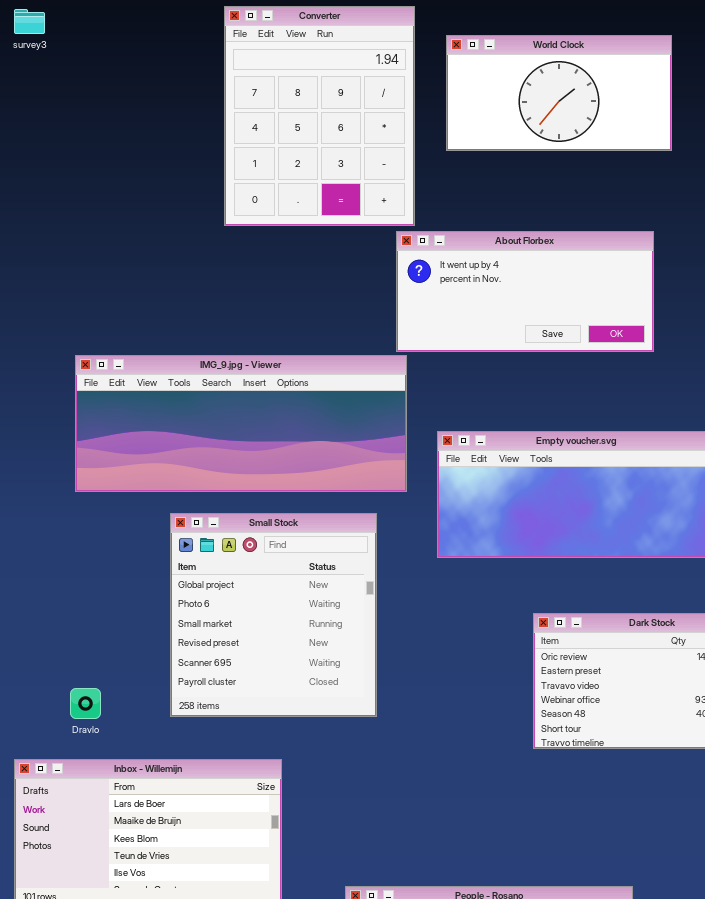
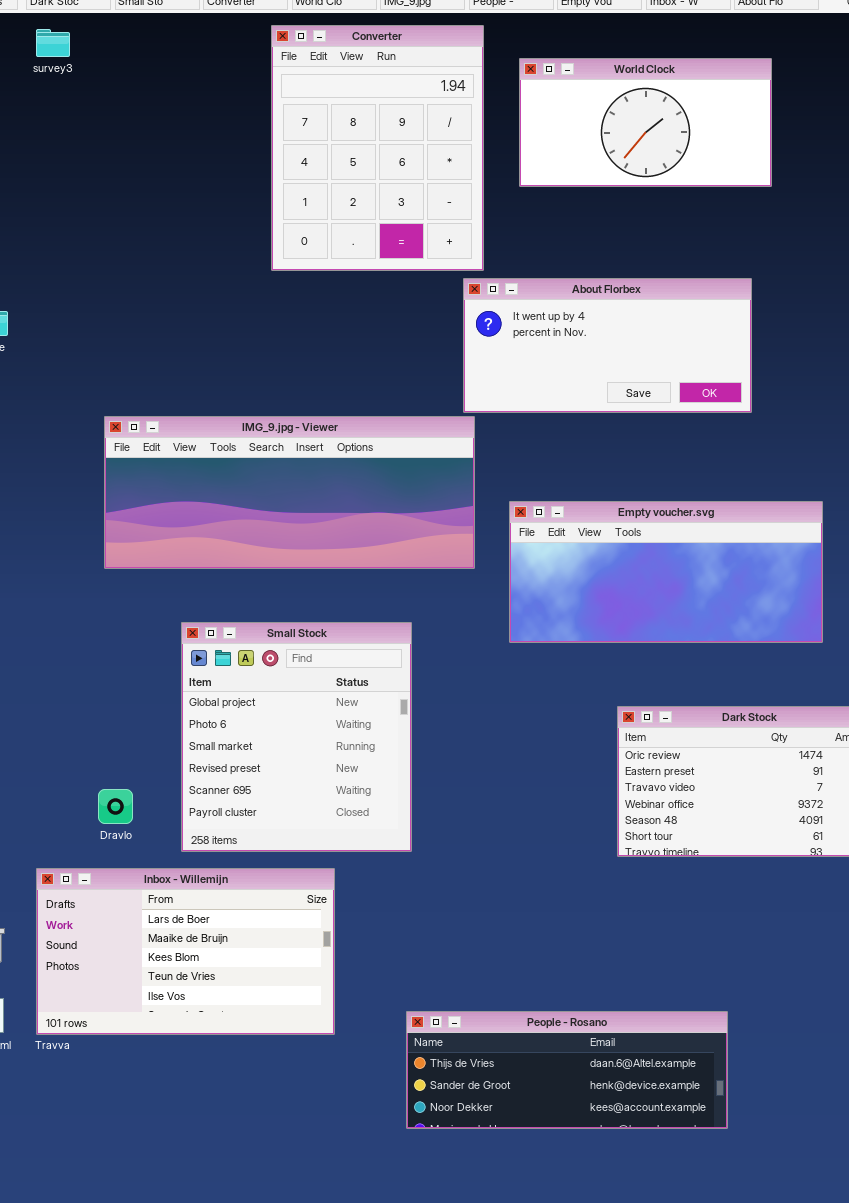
Small Stock: [170,513,377,717] -> [181,622,412,852], moved

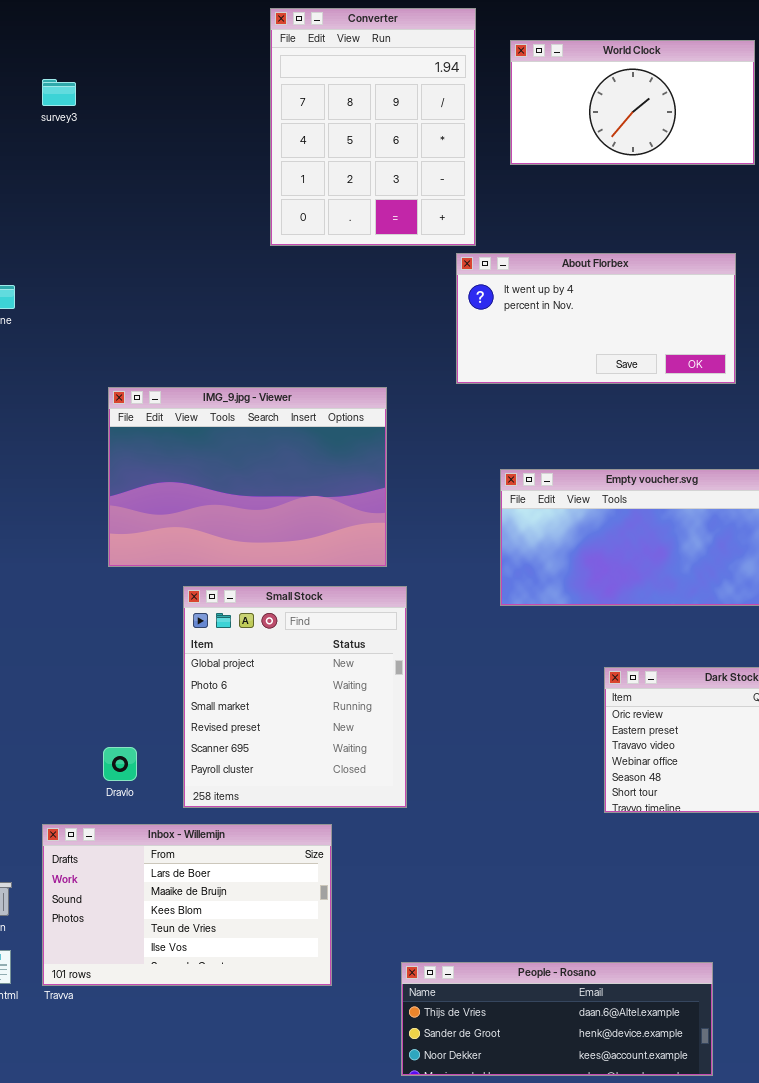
survey3: [36,29,70,57] -> [42,79,76,106], moved
IMG_9.jpg - Viewer: [104,416,475,569] -> [108,387,387,567], resized

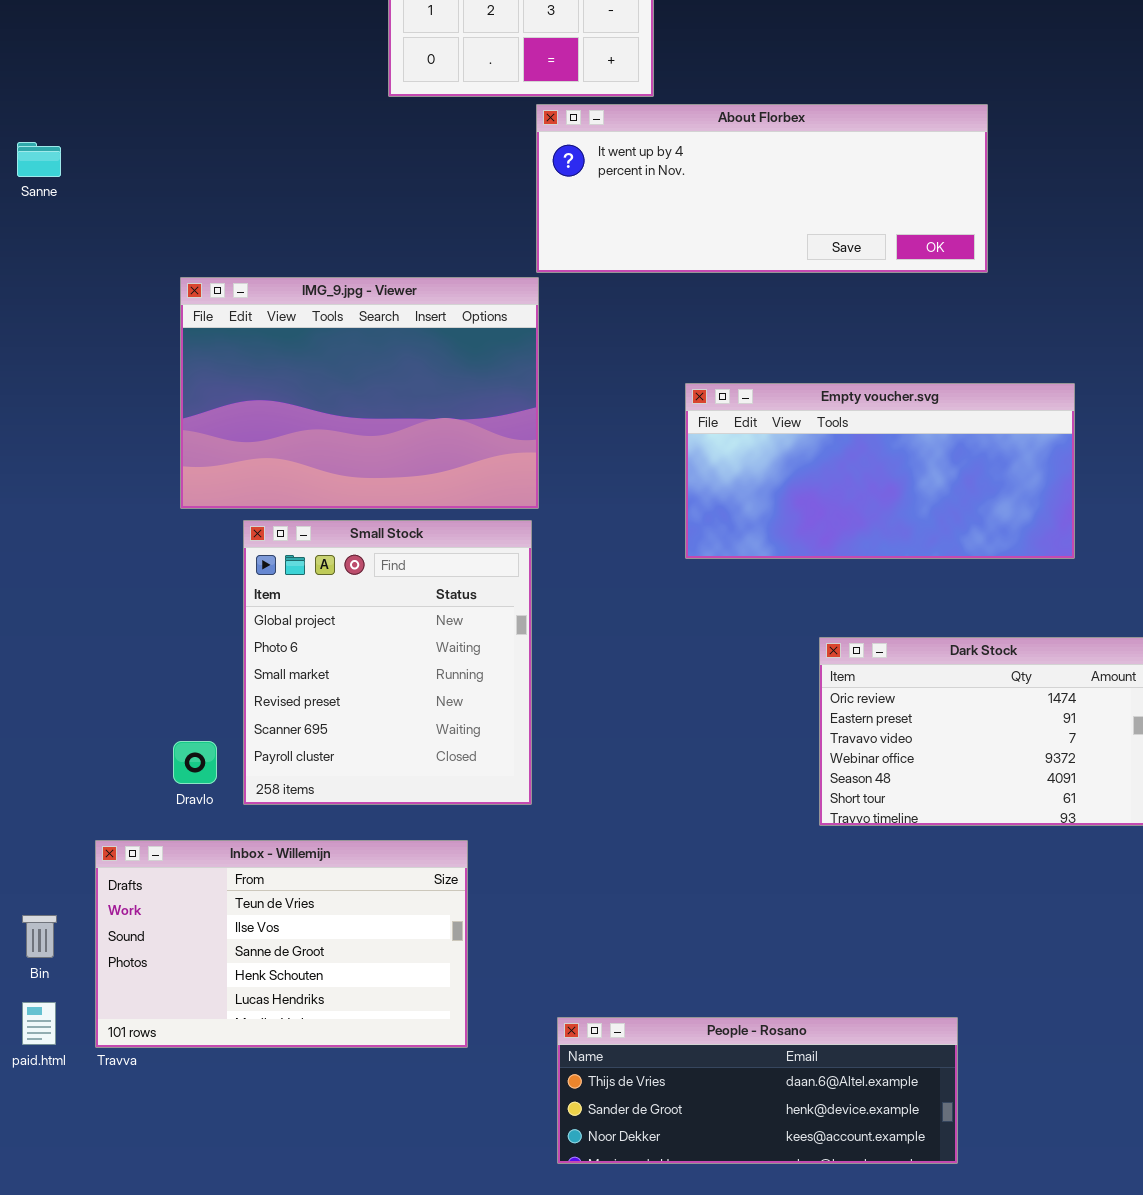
About Florbex: [456,253,736,384] -> [536,104,988,273], resized
Small Stock: [183,586,407,808] -> [243,520,532,805], moved
Inbox - Willemijn: [42,824,332,986] -> [95,840,468,1048], scrolled down 3 rows

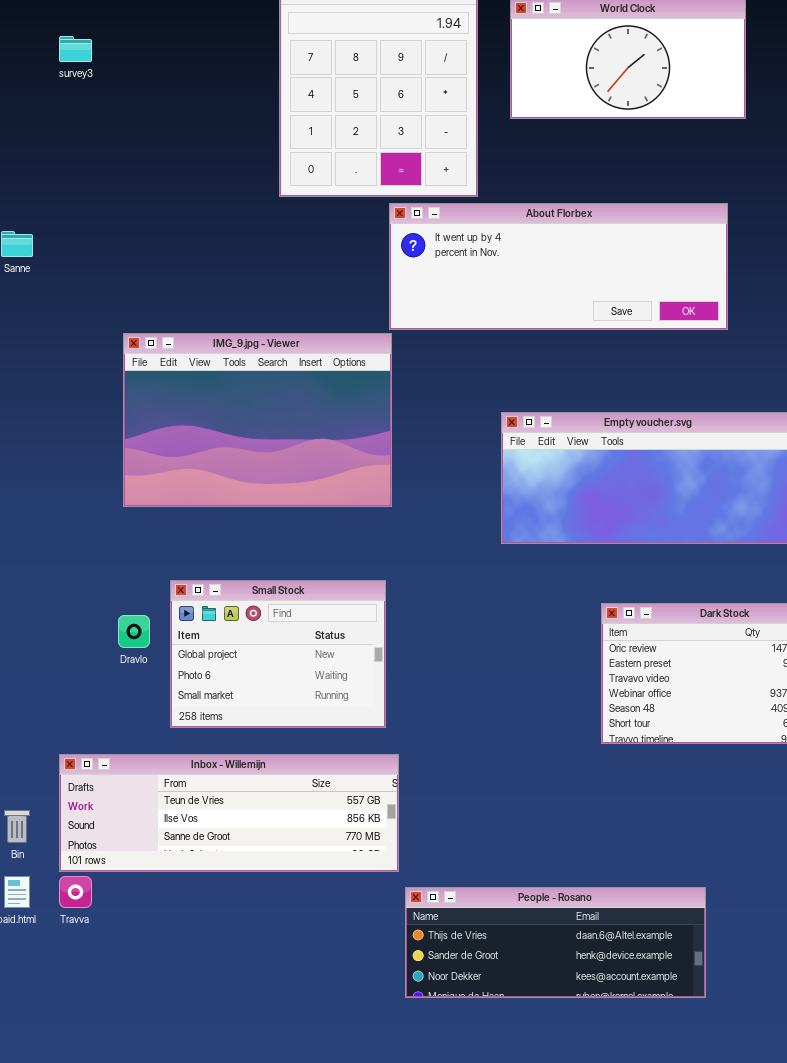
Small Stock: [243,520,532,805] -> [170,580,386,728], resized
Dravlo: [173,741,217,784] -> [118,615,150,648], moved
Inbox - Willemijn: [95,840,468,1048] -> [59,754,399,872], resized

